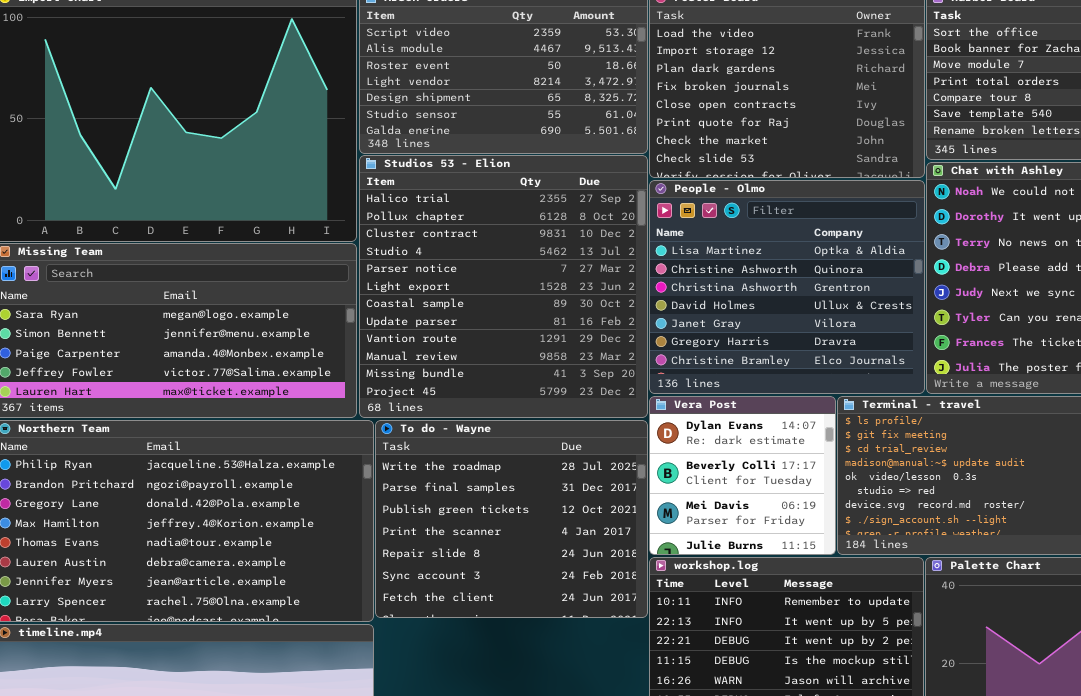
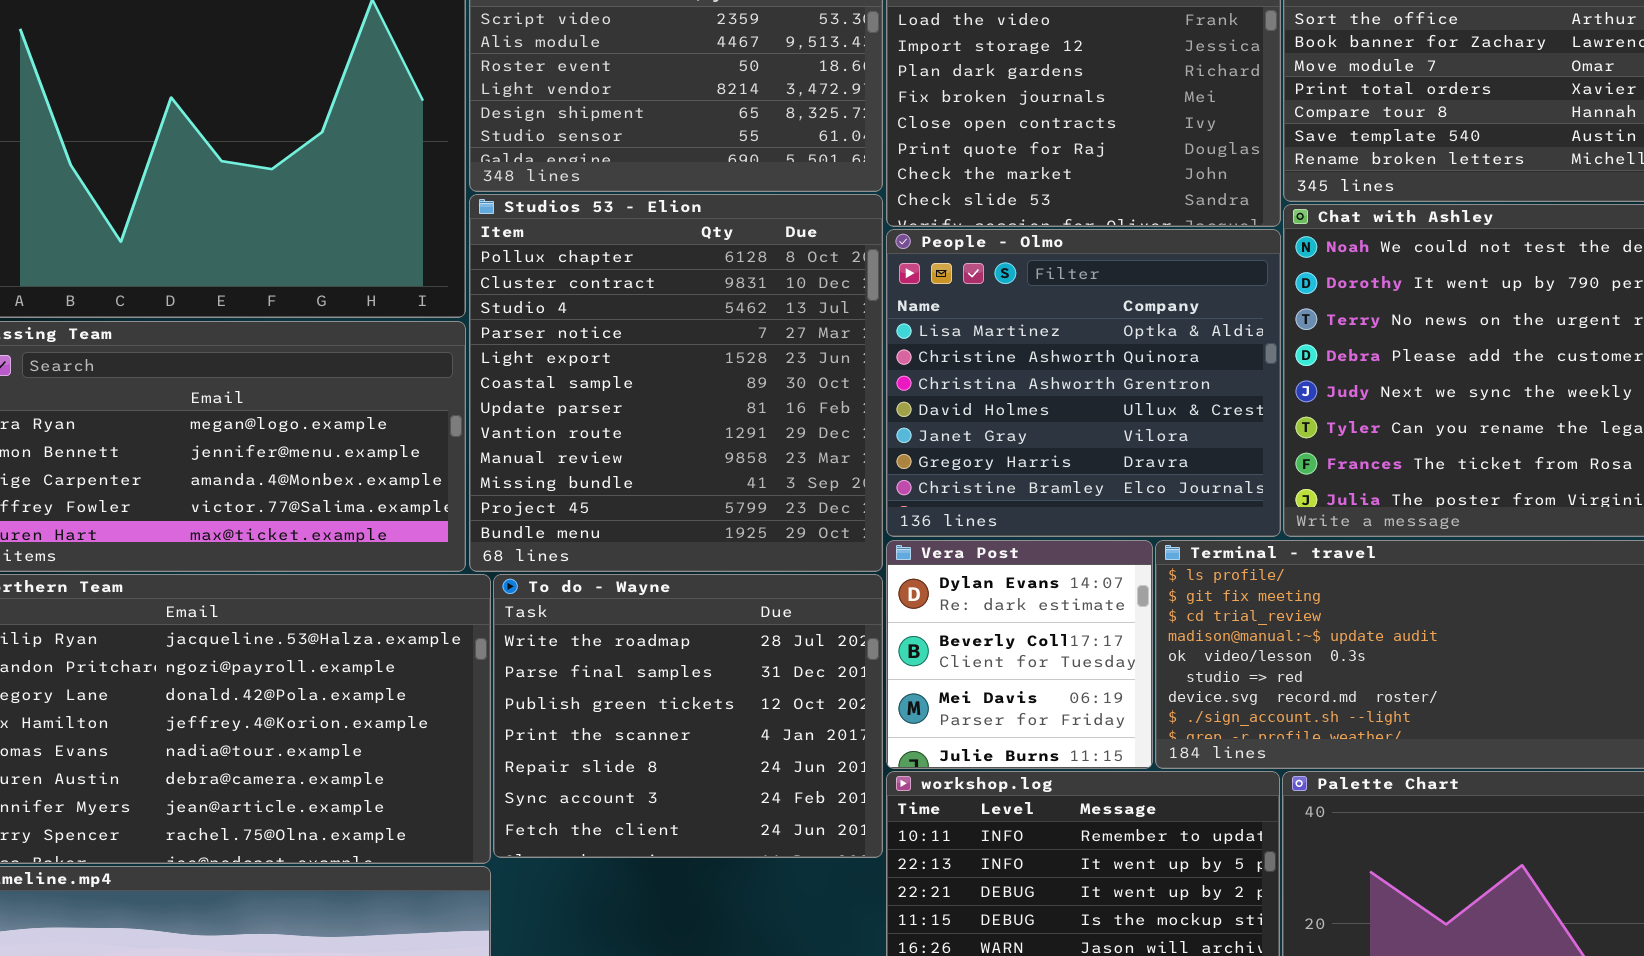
Studios 53 - Elion: [359,155,648,418] -> [469,194,883,572], scrolled down 1 row

